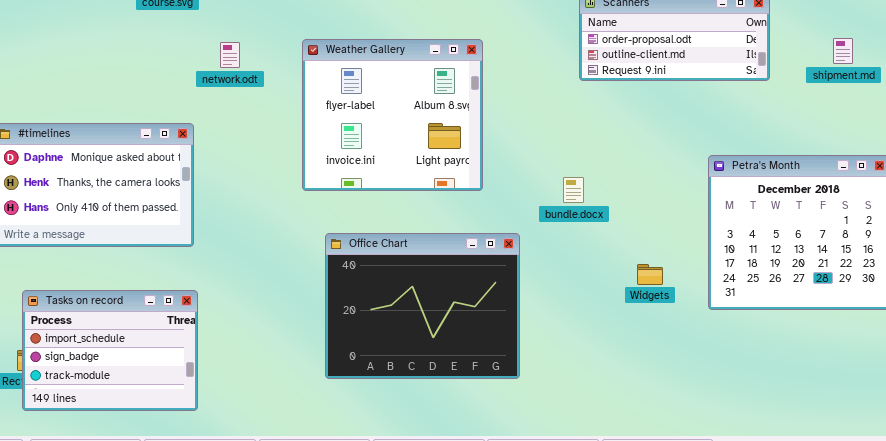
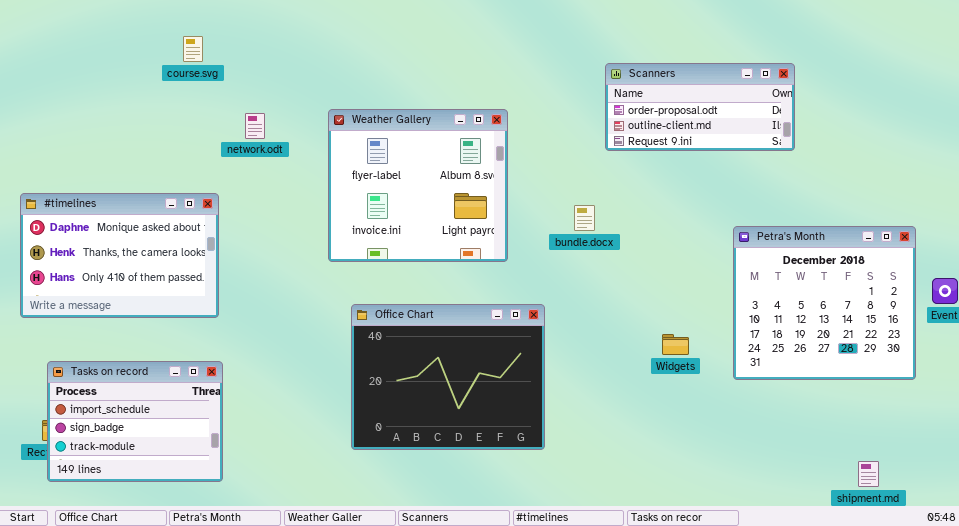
shipment.md: [833,38,853,64] -> [858,461,879,487], moved
bundle.docx: [563,177,584,203] -> [574,205,595,231], moved

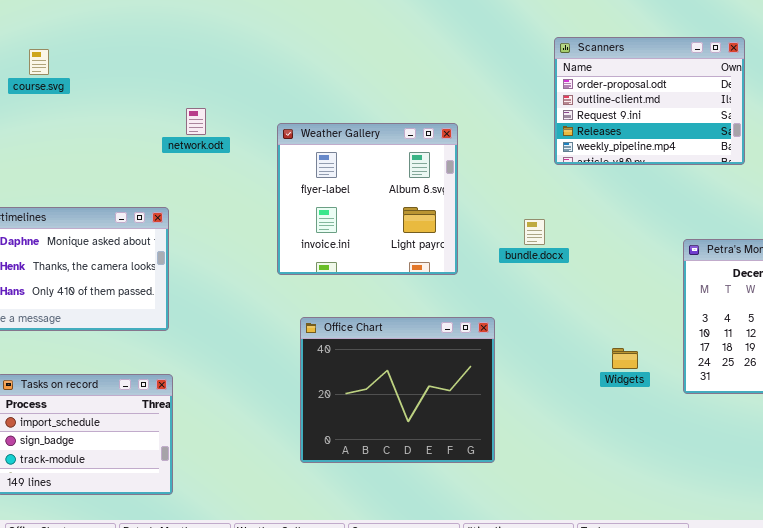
course.svg: [183,36,203,62] -> [29,49,49,75], moved
Scanners: [605,63,795,151] -> [554,37,745,165], resized
network.odt: [245,113,265,139] -> [186,108,206,135], moved

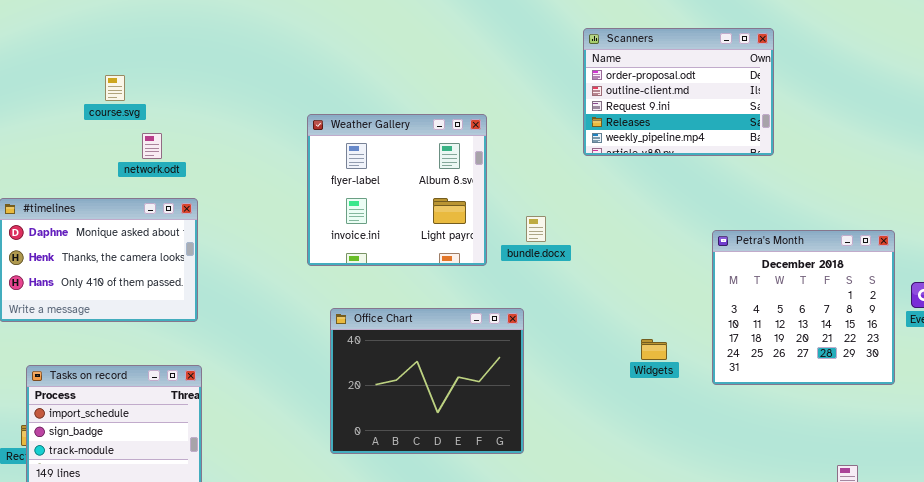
course.svg: [29,49,49,75] -> [105,75,125,101], moved
network.odt: [186,108,206,135] -> [142,133,162,159], moved
bundle.docx: [524,219,545,245] -> [526,216,546,242], moved

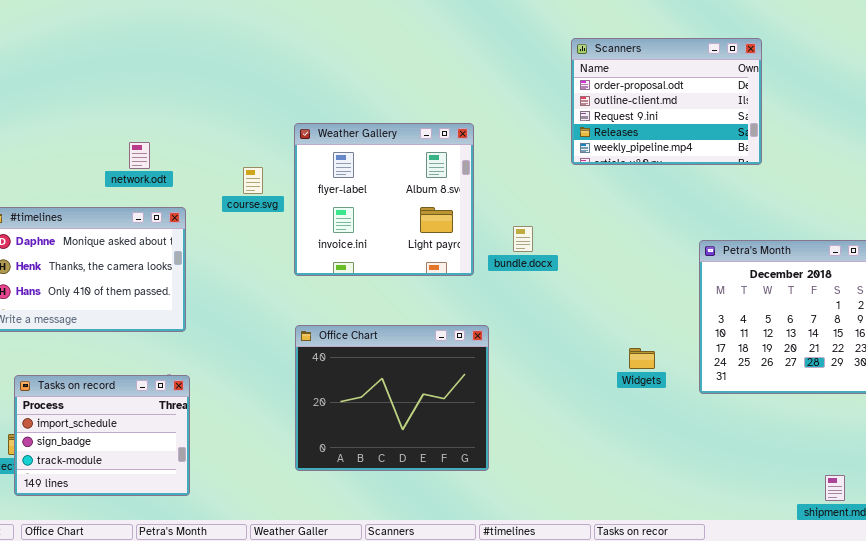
course.svg: [105,75,125,101] -> [243,167,263,194], moved
Office Chart: [330,308,524,454] -> [295,325,489,471], moved

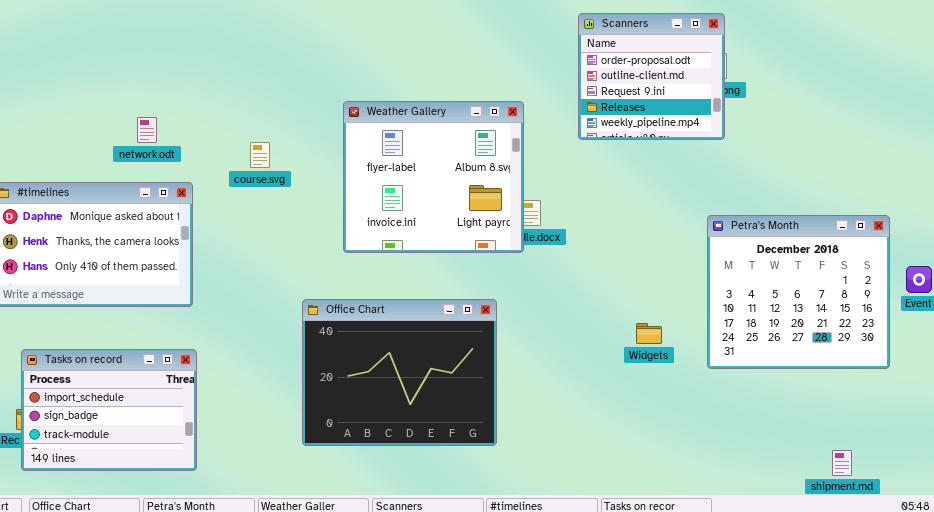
Scanners: [571,38,762,165] -> [578,13,725,140], resized
Weather Gallery: [294,123,474,276] -> [343,101,524,253], moved

